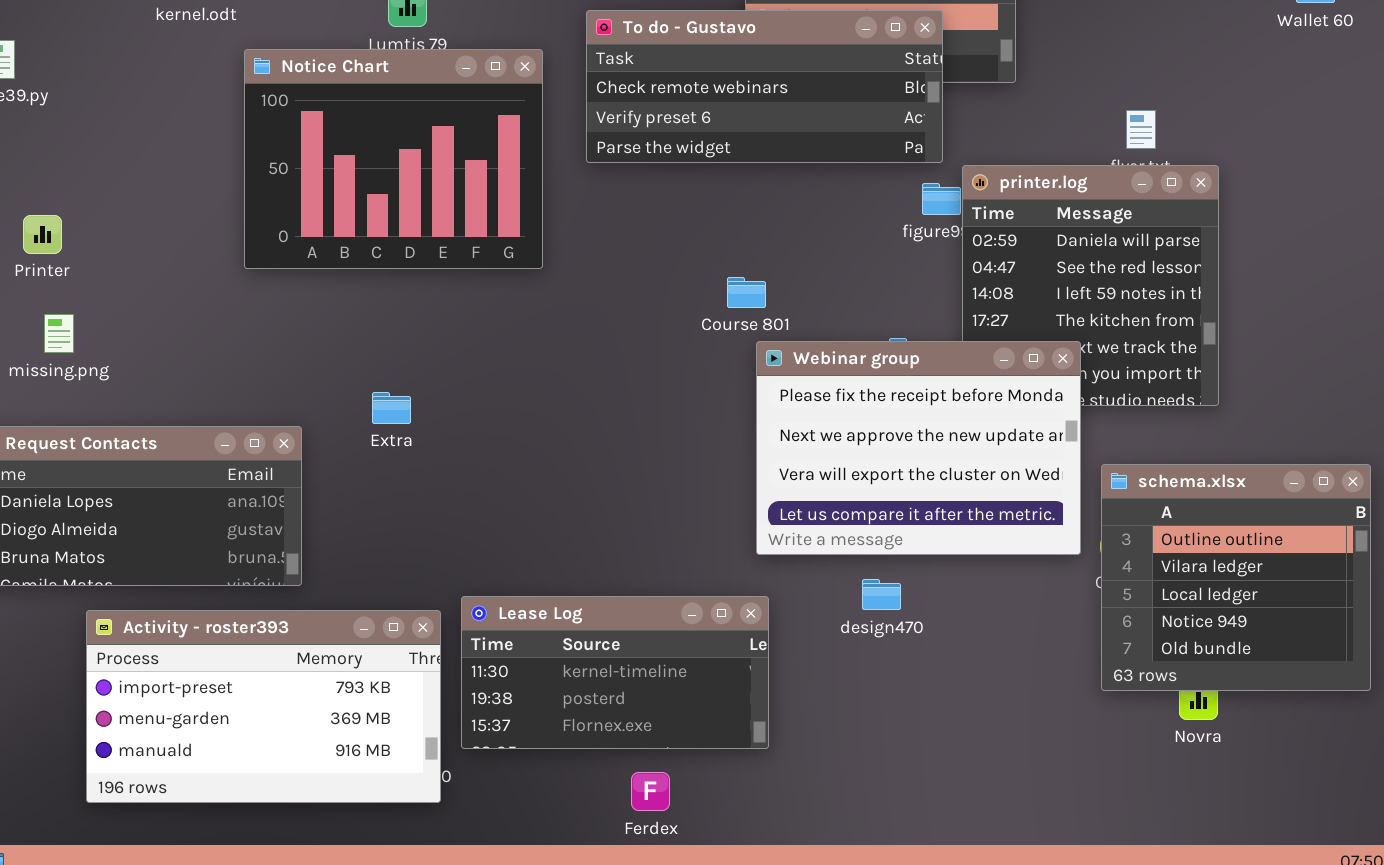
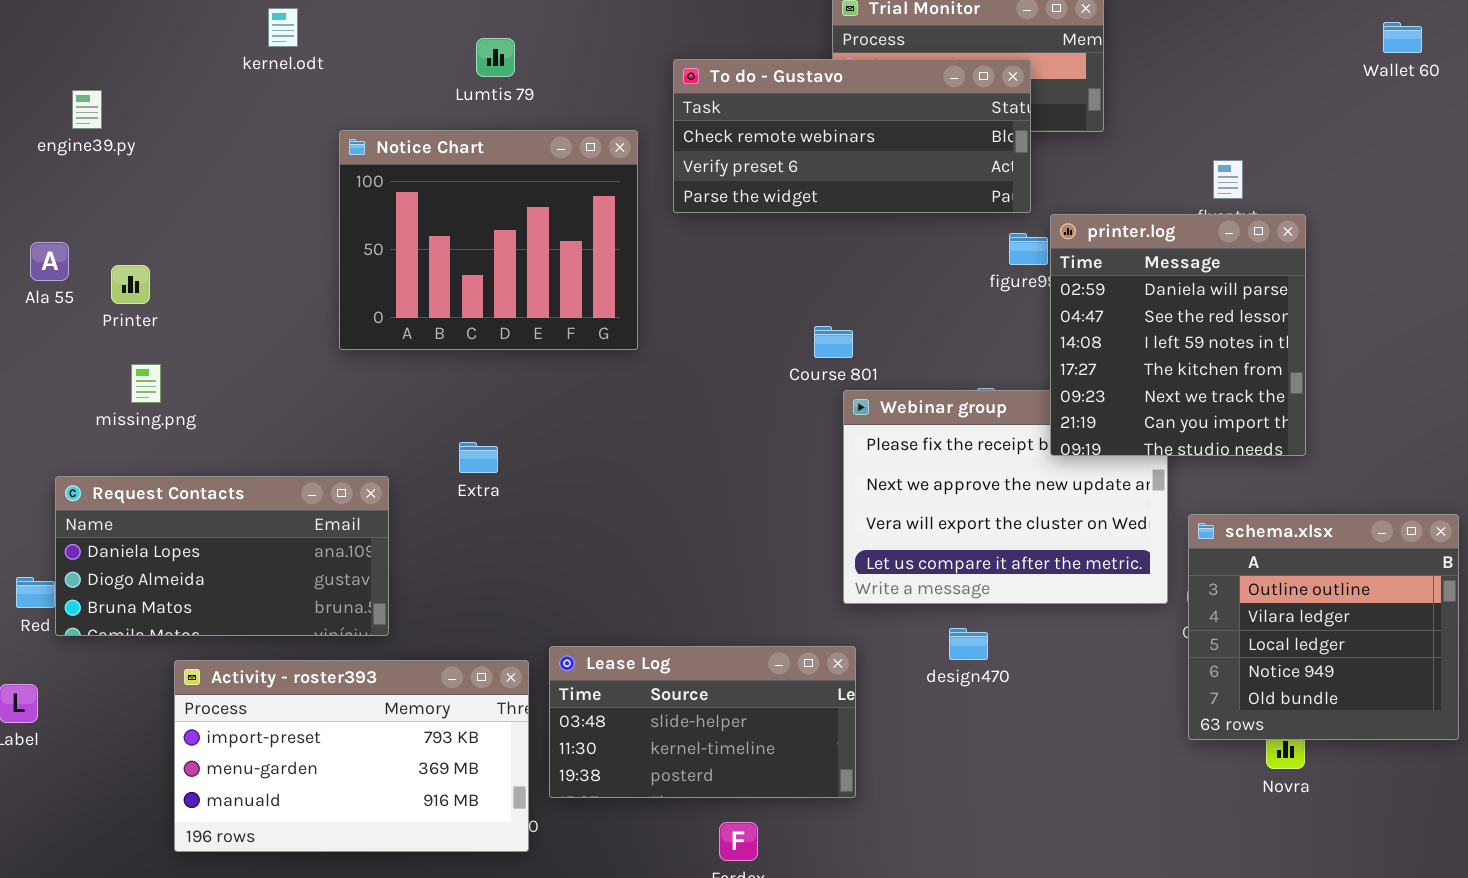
Notice Chart: [244,49,543,269] -> [339,130,638,350], moved
printer.log: [962,165,1219,406] -> [1050,214,1306,456], raised
Lease Log: [461,596,769,749] -> [549,646,856,798], scrolled up 1 row

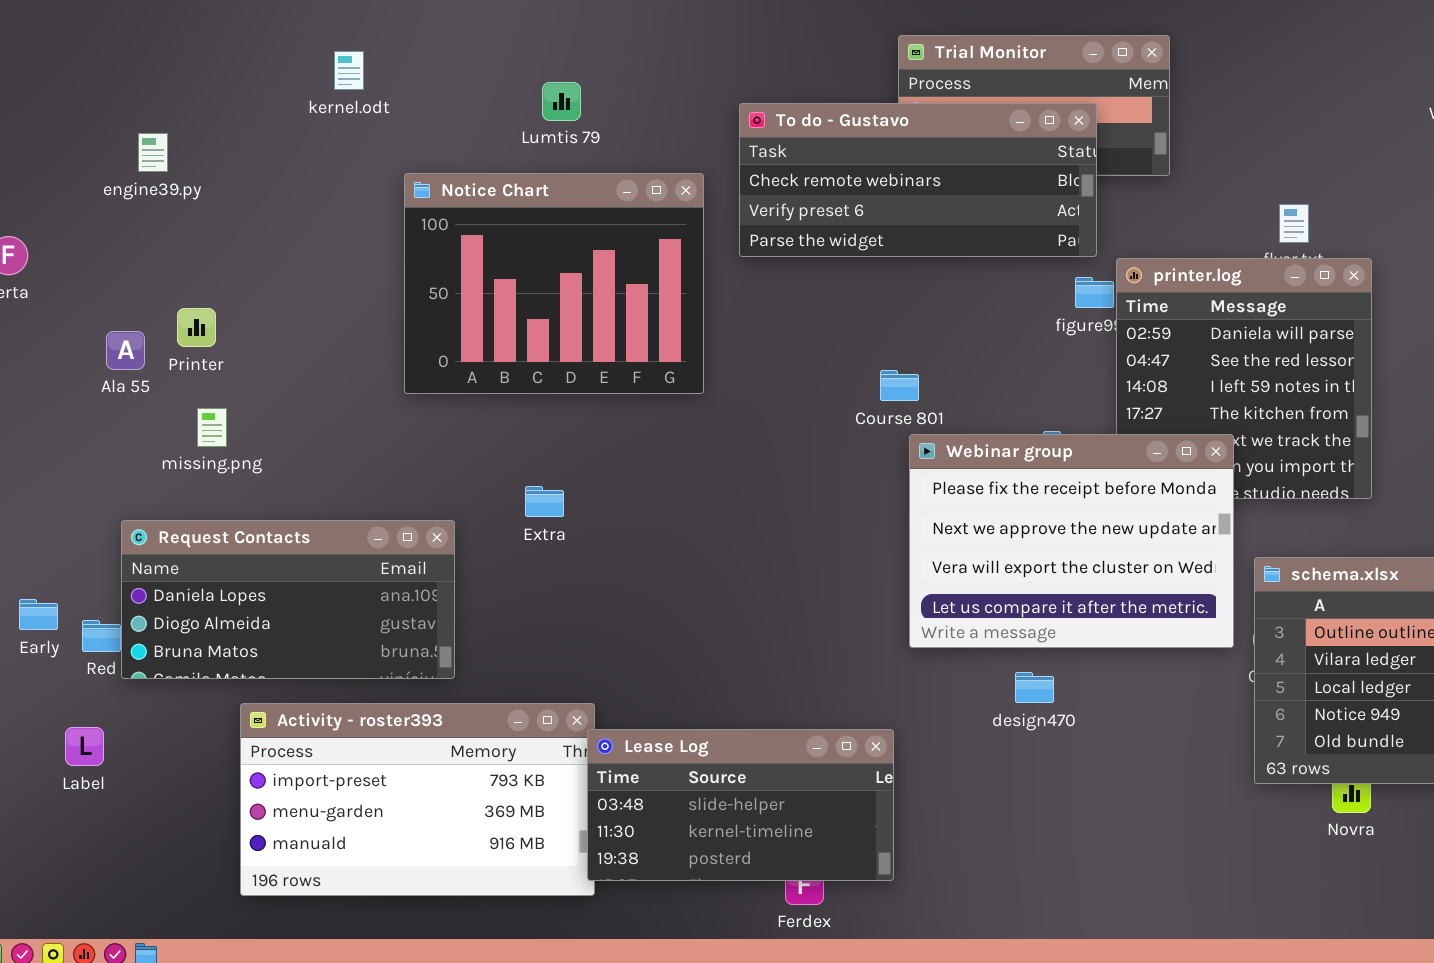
Ala 55: [30,242,69,281] -> [106,331,145,370], moved
Webinar group: [843,390,1168,604] -> [909,434,1234,648], raised
Lease Log: [549,646,856,798] -> [587,729,894,881], moved

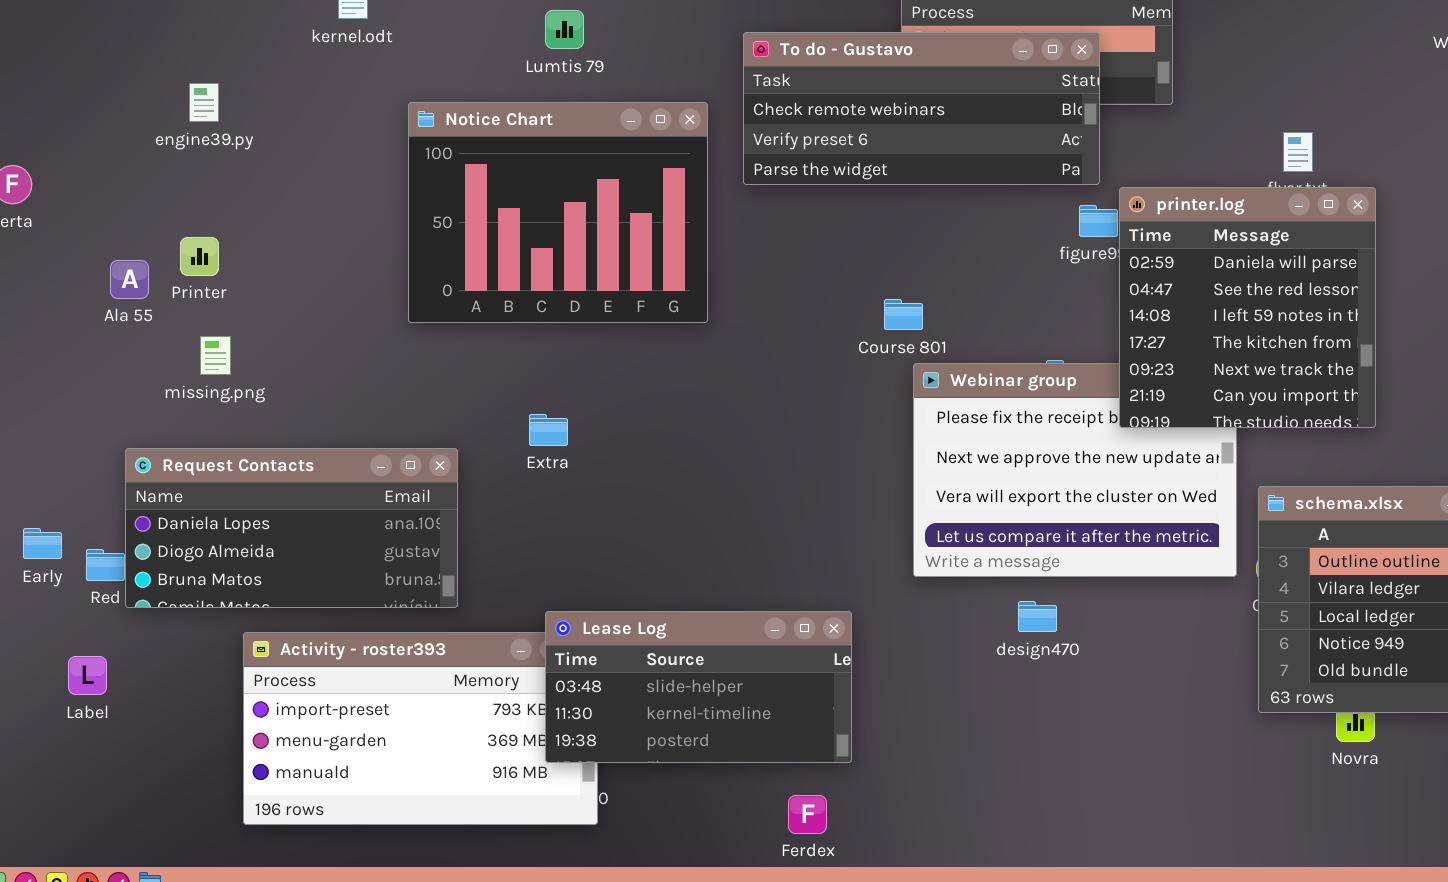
engine39.py: [138,133,168,172] -> [189,83,219,122], moved
printer.log: [1116,258,1372,499] -> [1119,187,1376,428], raised
Lease Log: [587,729,894,881] -> [545,611,852,763], moved

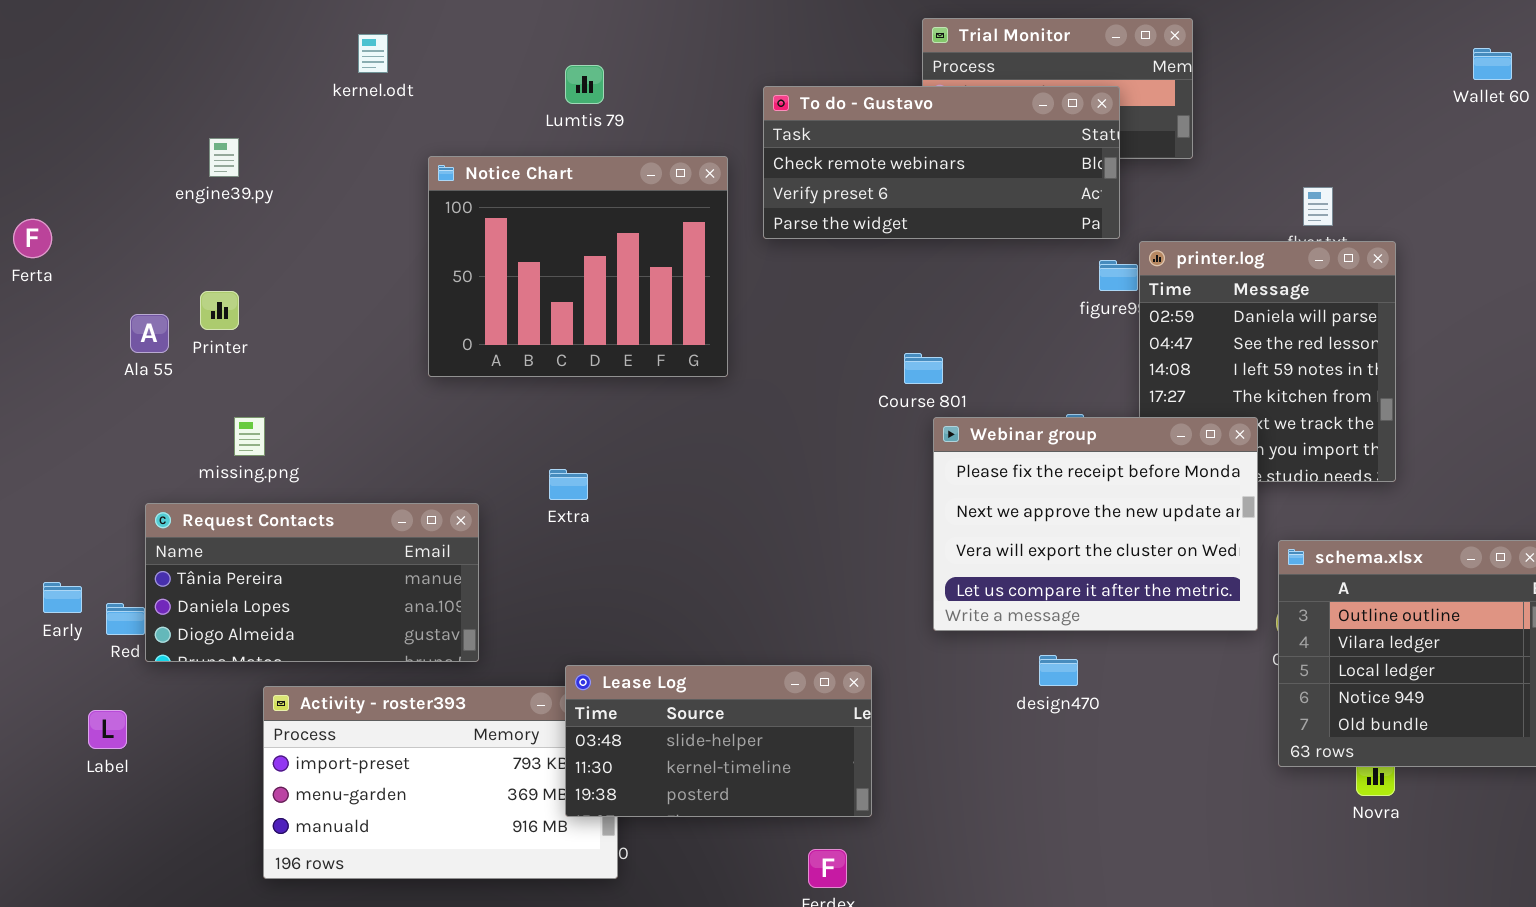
missing.png: [200,336,231,375] -> [234,417,265,456], moved
Webinar group: [913,363,1237,577] -> [933,417,1258,631], raised
Request Contacts: [125,448,458,608] -> [145,503,479,662], scrolled up 1 row

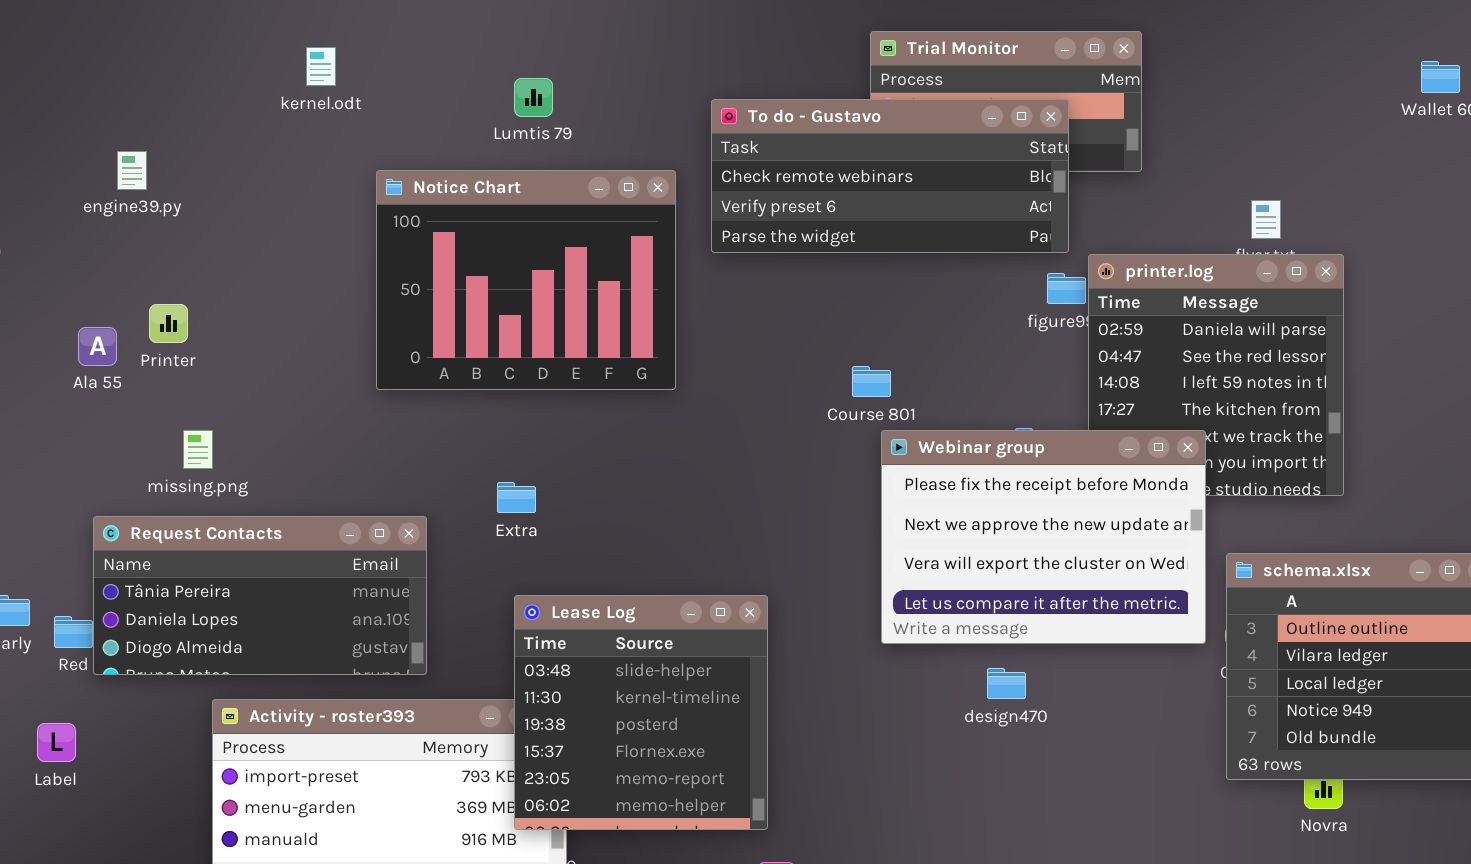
engine39.py: [209,138,239,177] -> [117,151,147,190], moved
Lease Log: [565,665,872,817] -> [514,595,768,830], resized

